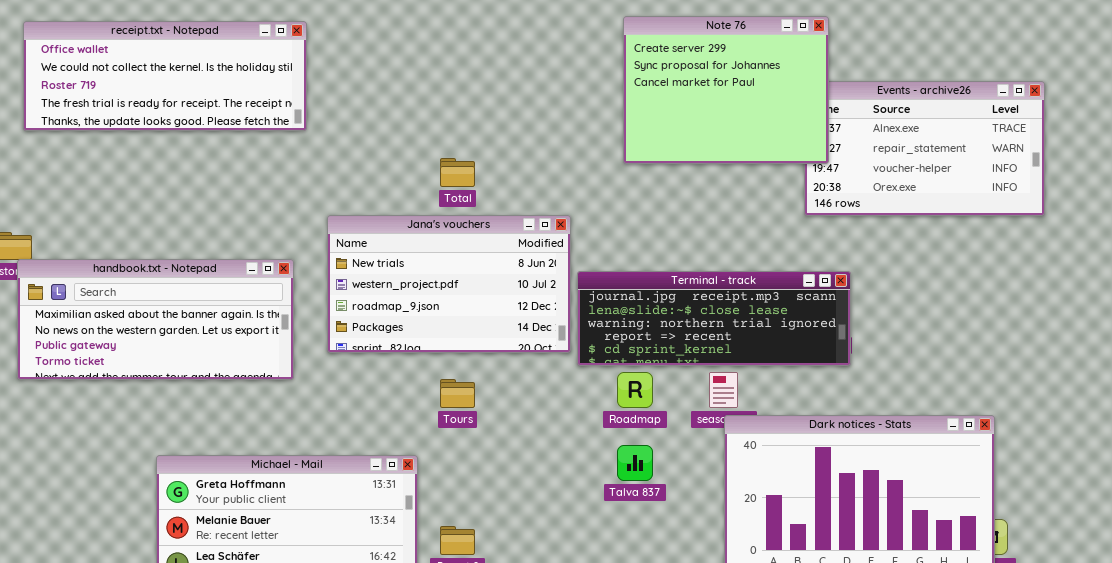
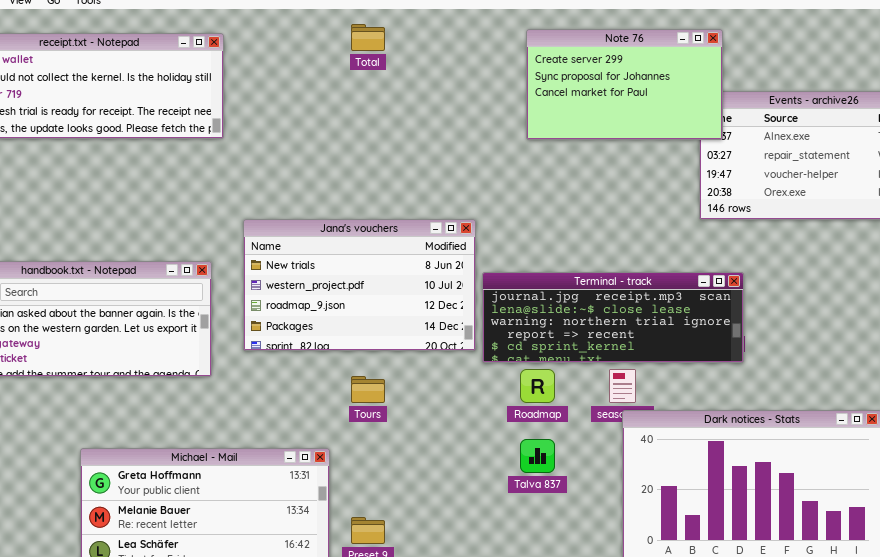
Note 76: [623,16,829,164] -> [526,29,723,140], resized
Total: [440,158,475,187] -> [351,24,385,51], moved

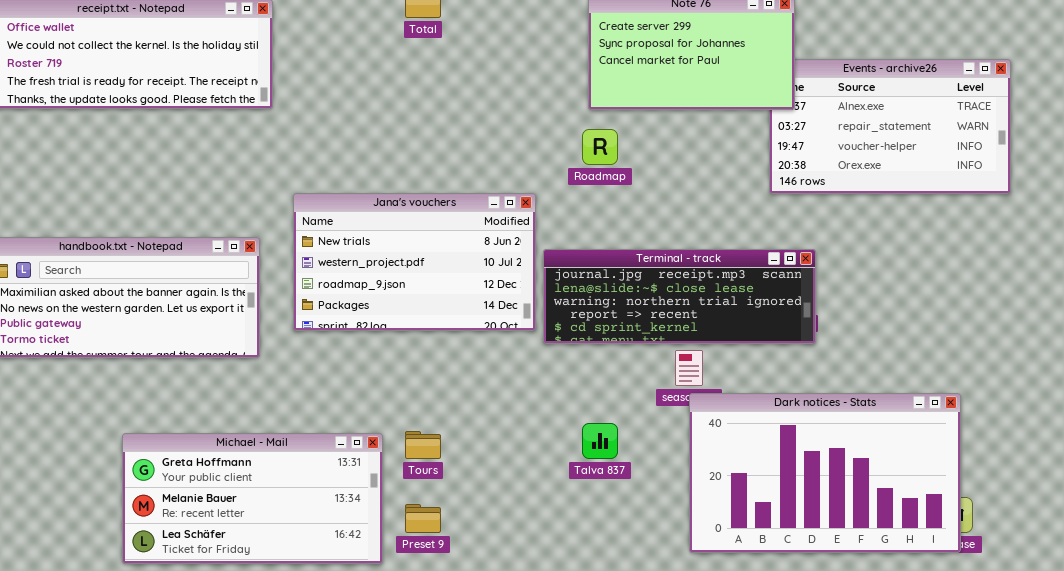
Roadmap: [520,369,555,403] -> [582,129,618,165], moved
Tours: [351,376,385,403] -> [405,431,441,459], moved

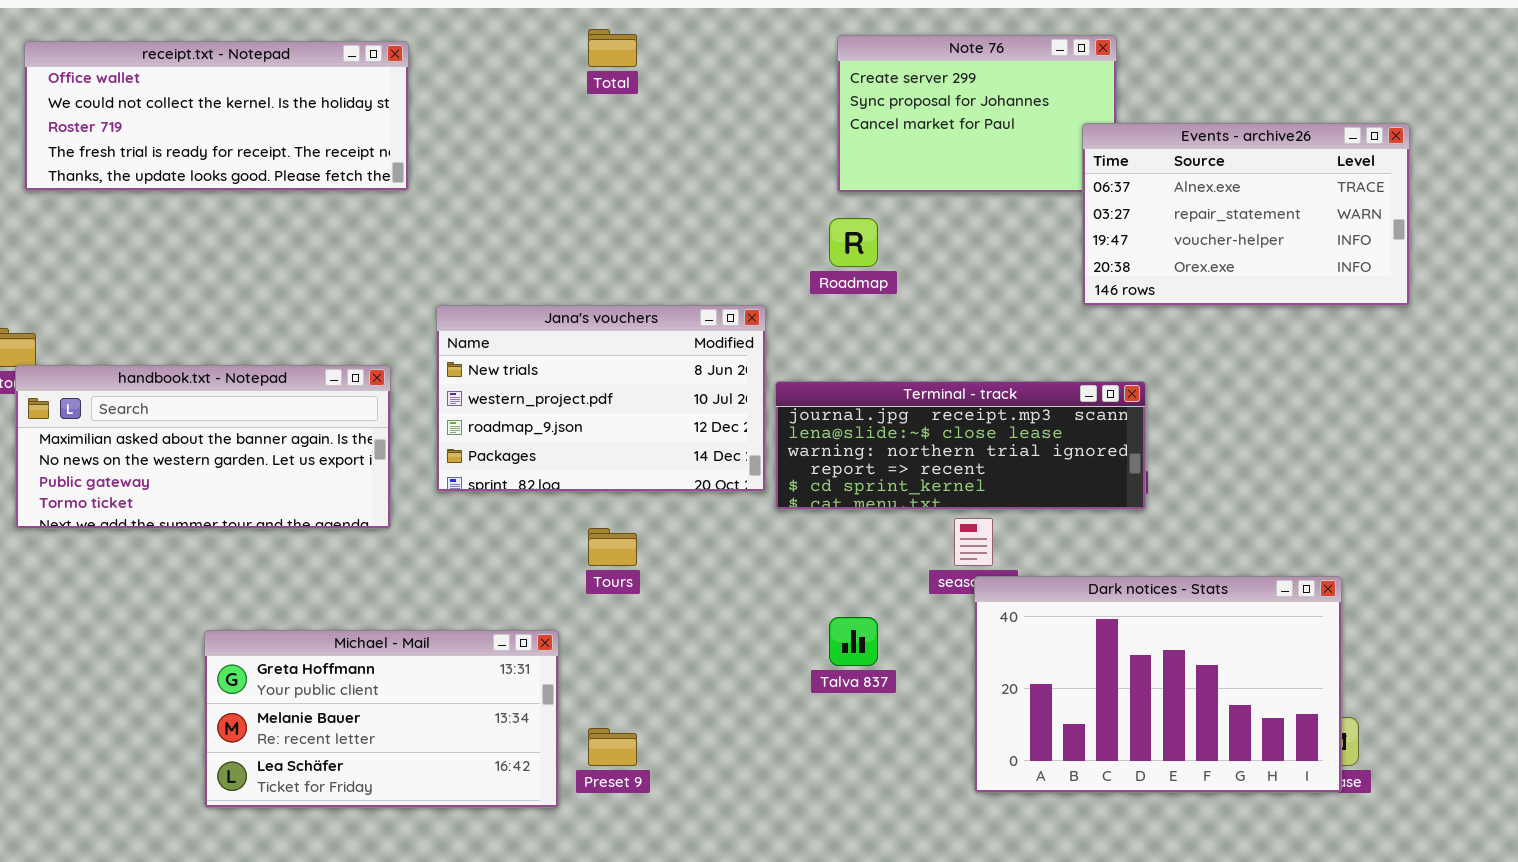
Events - archive26: [769,59,1011,194] -> [1082,123,1410,306], raised
Tours: [405,431,441,459] -> [588,528,637,566], moved

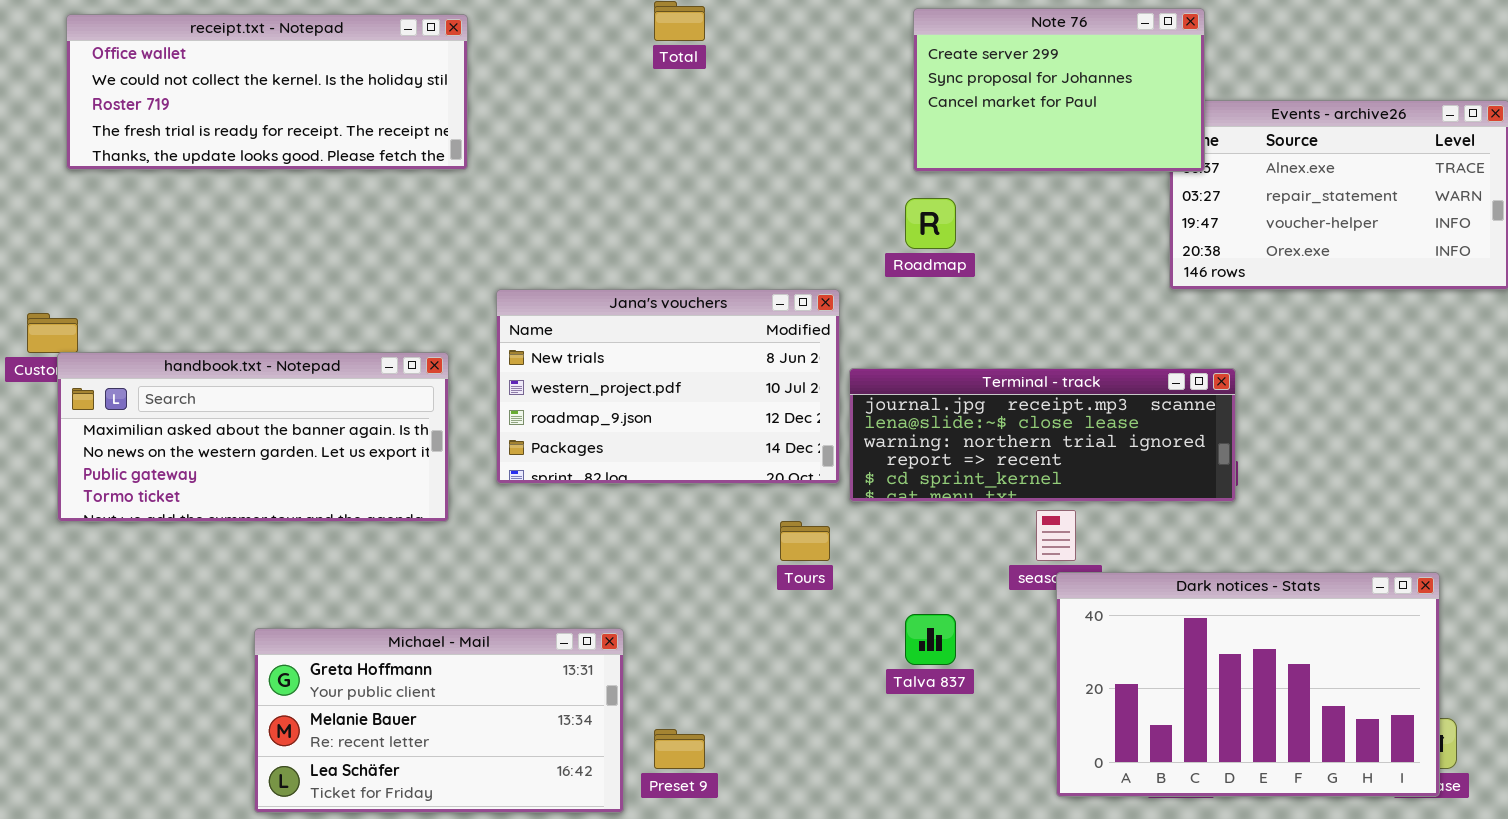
Note 76: [837,35,1117,193] -> [913,8,1205,172], raised
Tours: [588,528,637,566] -> [780,521,830,561], moved

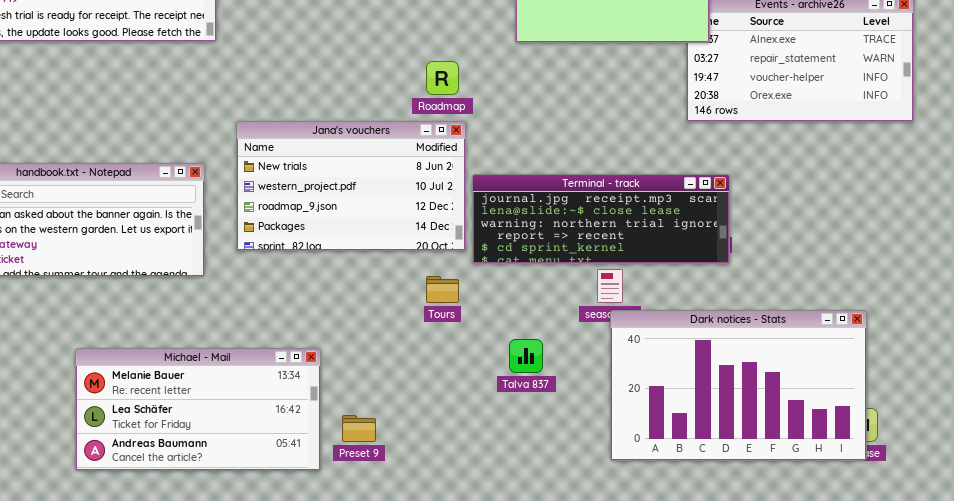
Roadmap: [905,198,956,249] -> [426,61,459,95], moved
Michael - Mail: [254,628,624,813] -> [75,348,321,471], scrolled down 1 row

